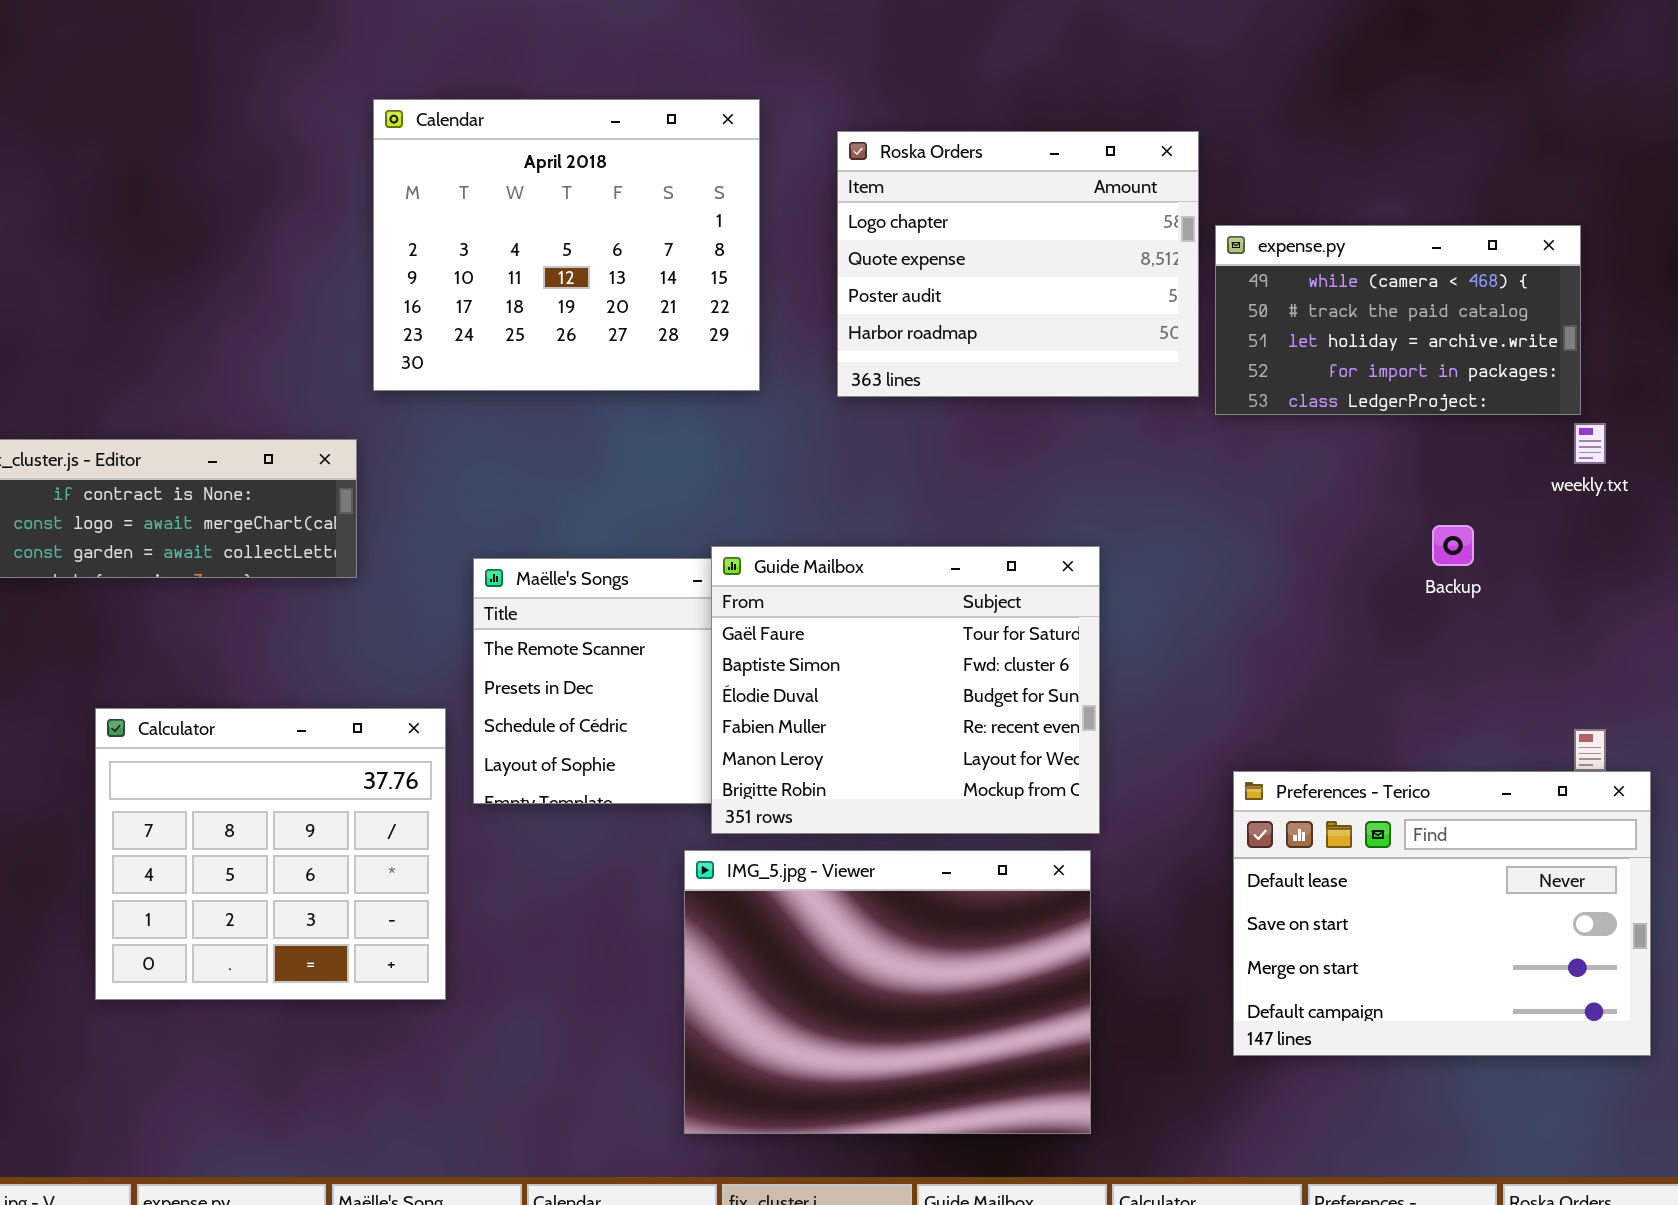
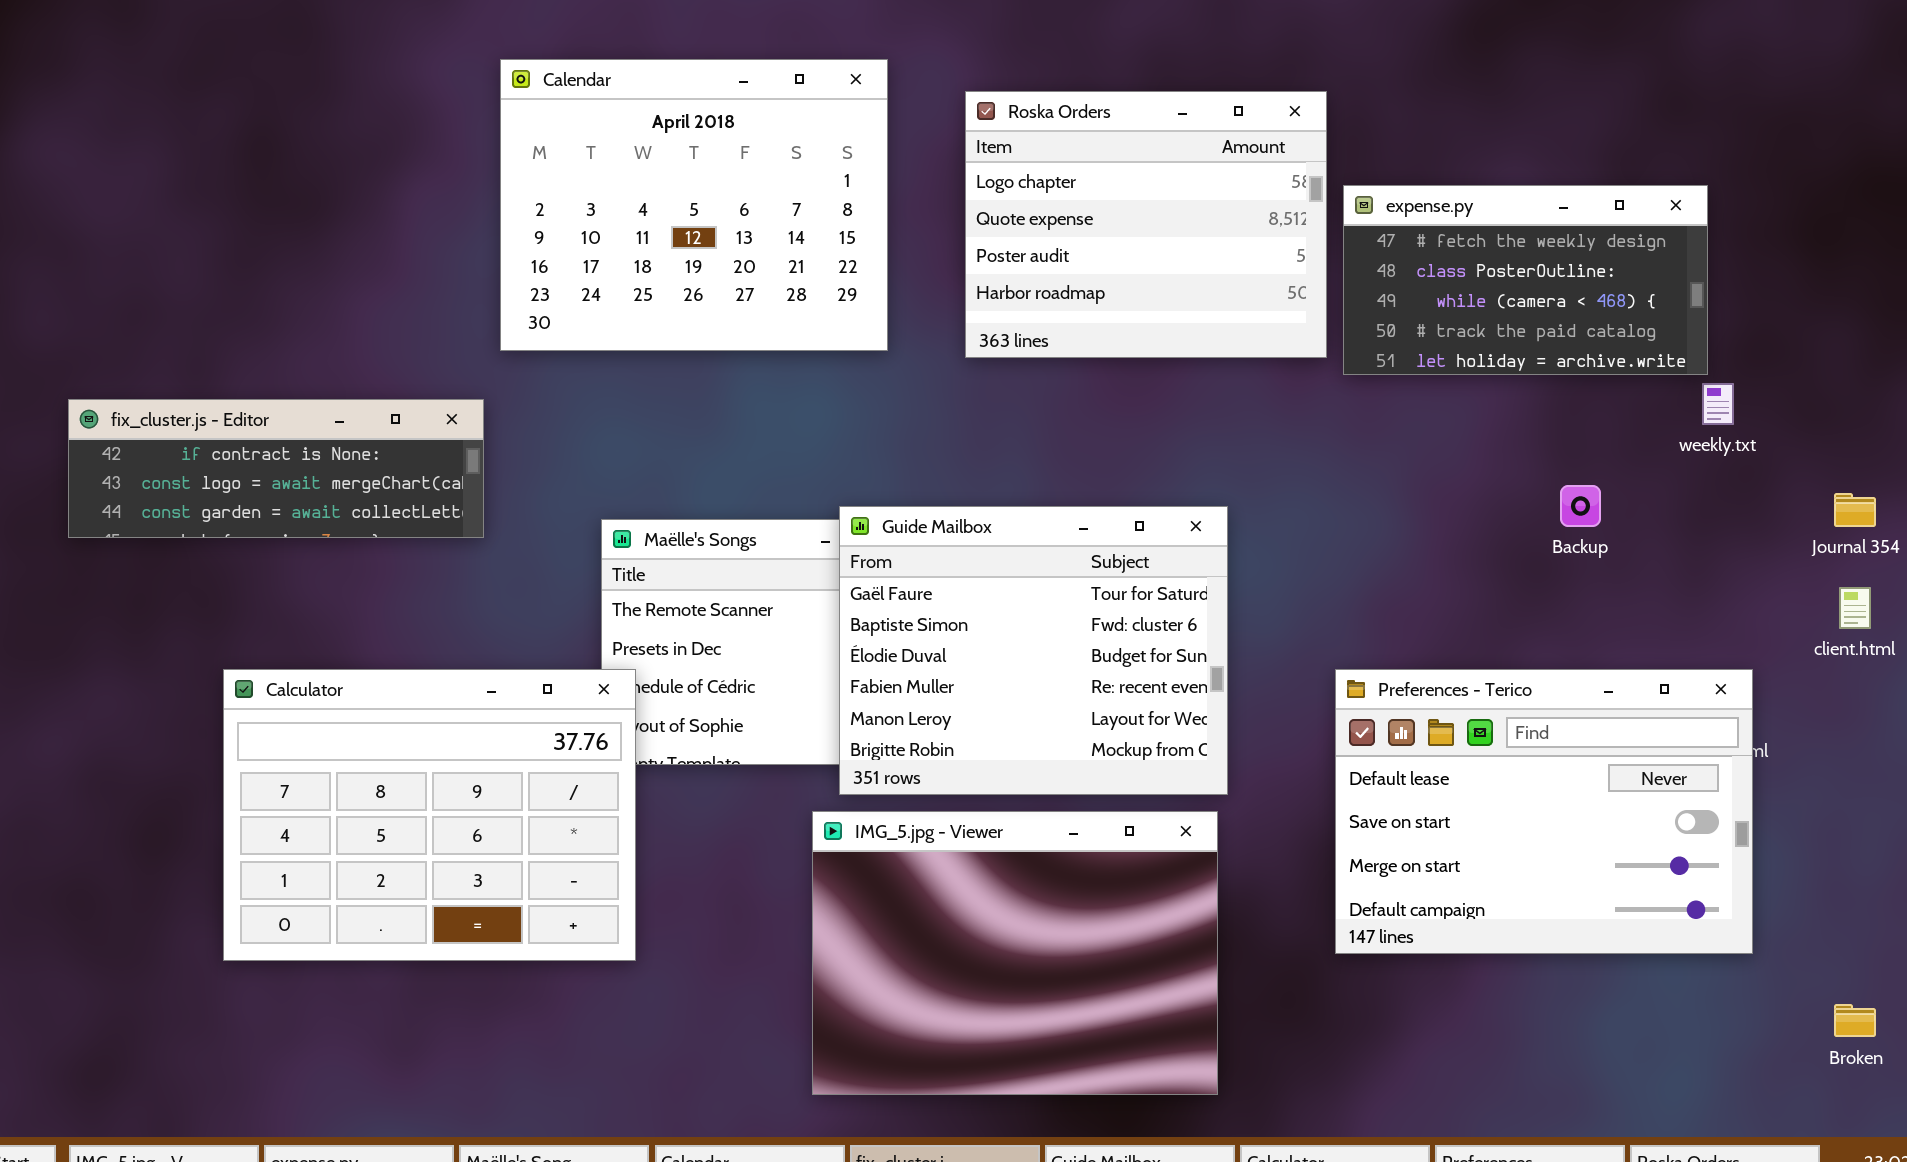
expense.py: [1215,225,1581,415] -> [1343,185,1708,375], scrolled up 2 rows
Calculator: [95,708,446,1000] -> [223,669,636,961], resized
Preferences - Terico: [1233,771,1651,1056] -> [1335,669,1753,954], moved

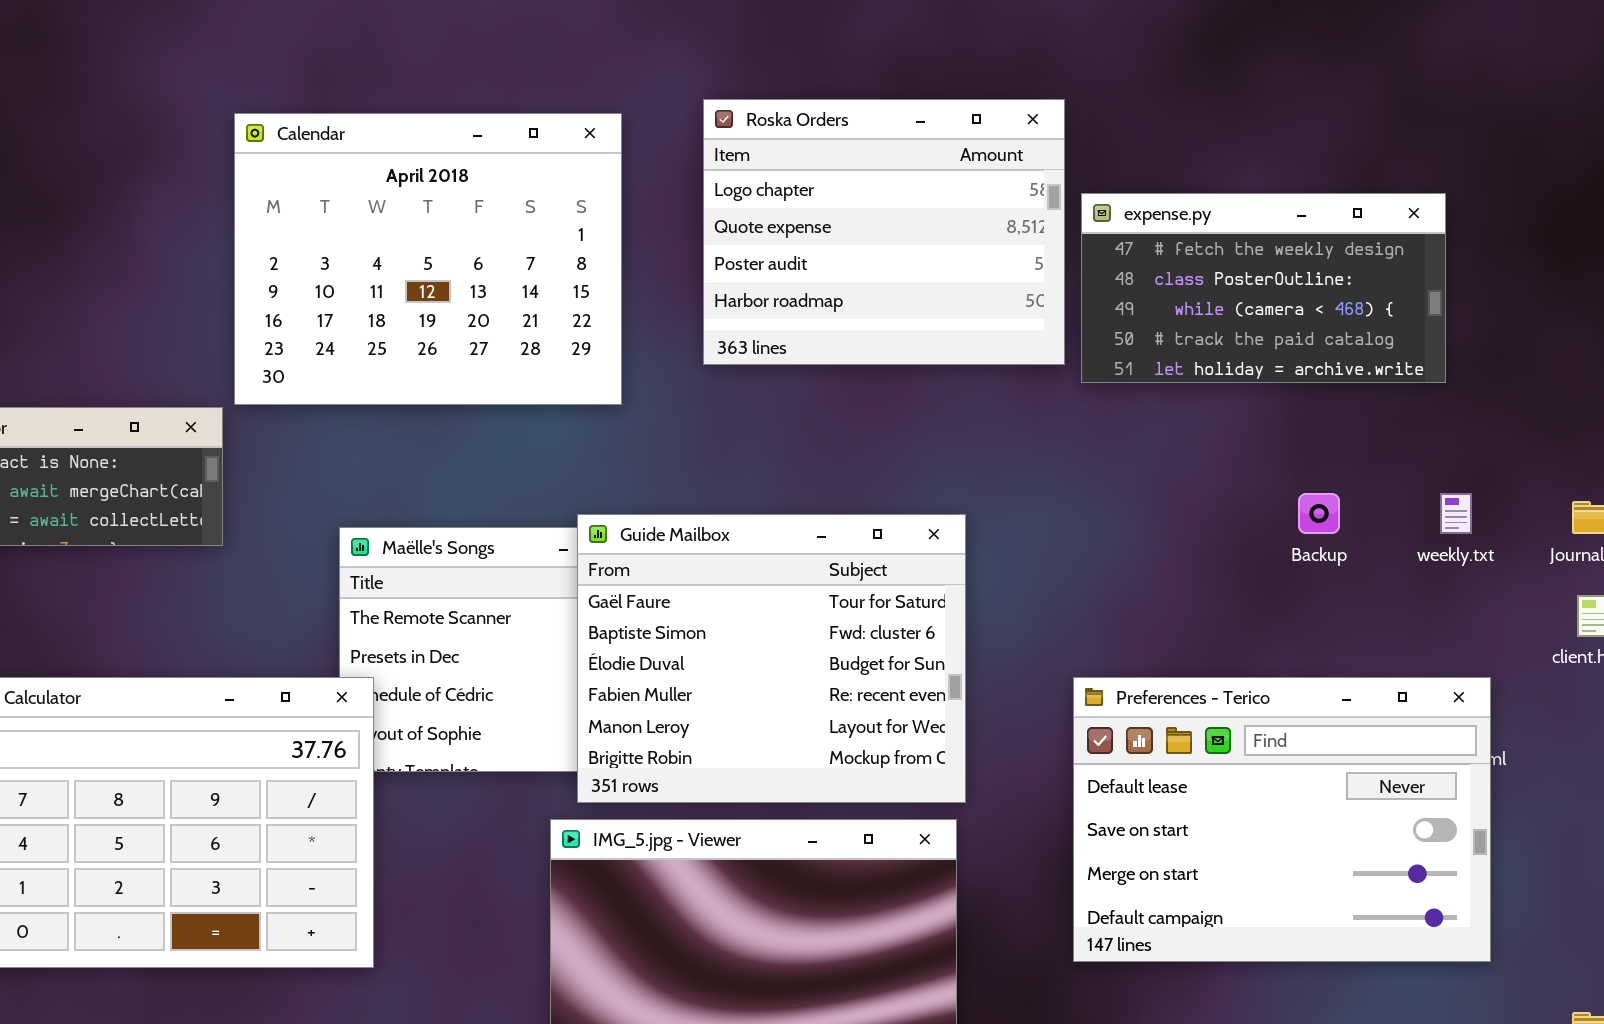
Calendar: [500,59,888,351] -> [234,113,622,405], moved
weekly.txt: [1702,383,1734,425] -> [1440,493,1472,534], moved

